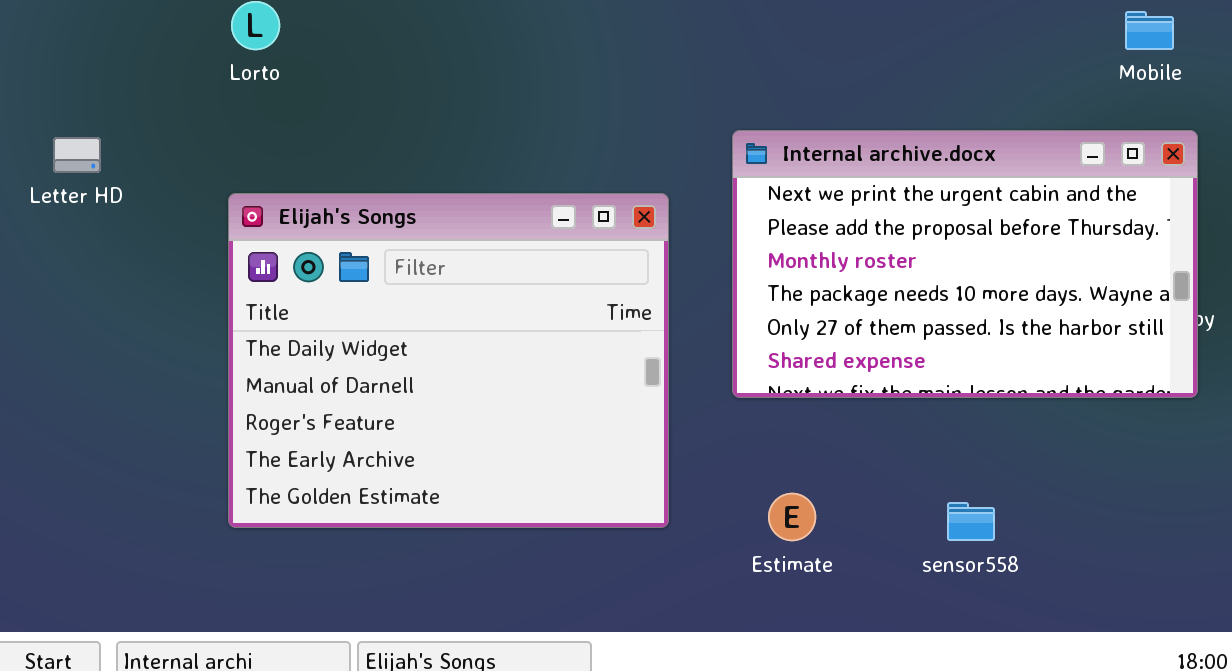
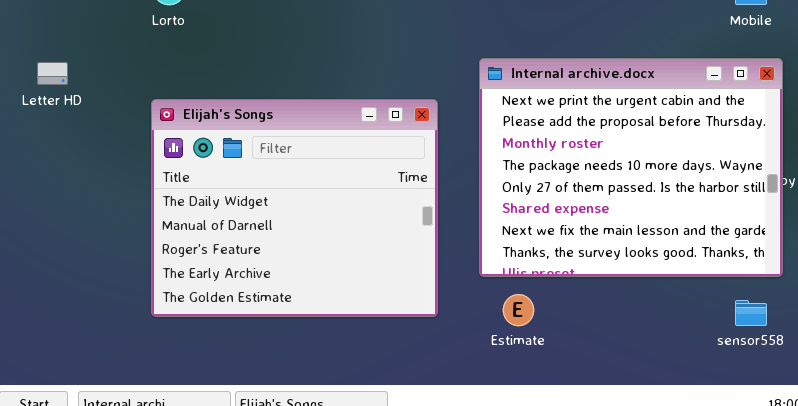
Internal archive.docx: [732,130,1198,398] -> [479,58,783,277], resized
sensor558: [947,502,995,541] -> [735,300,767,326], moved

